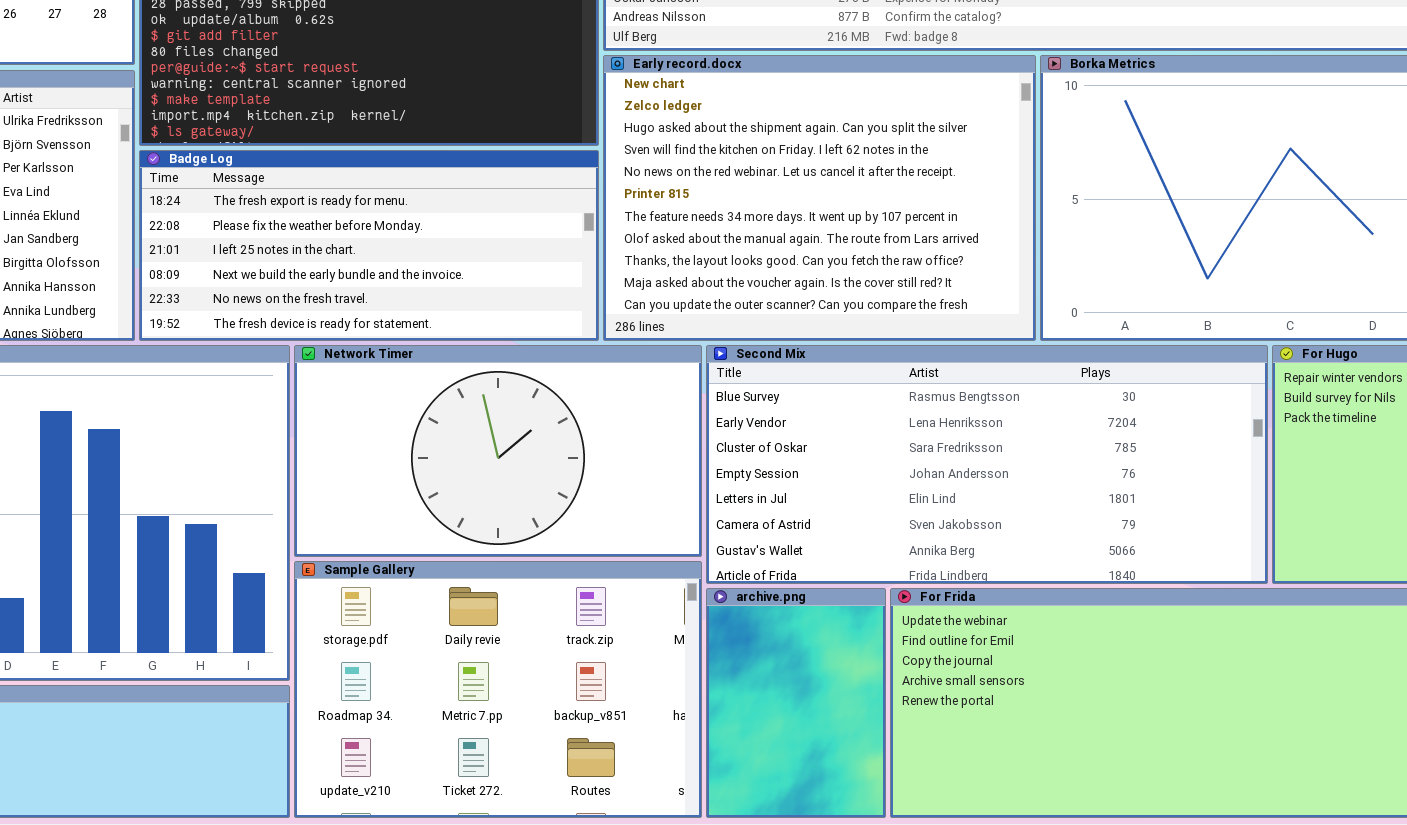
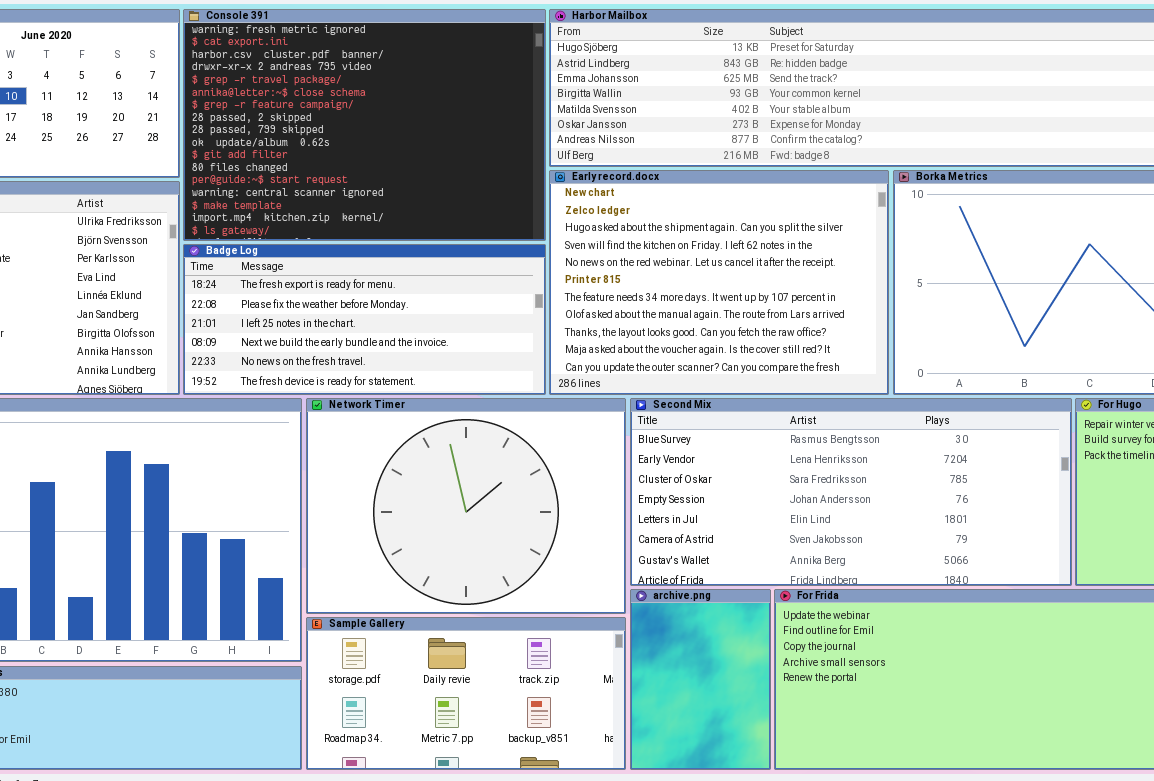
Network Timer: [294,345,702,557] -> [306,398,626,614], resized
Sample Gallery: [294,561,702,818] -> [306,617,626,770], resized

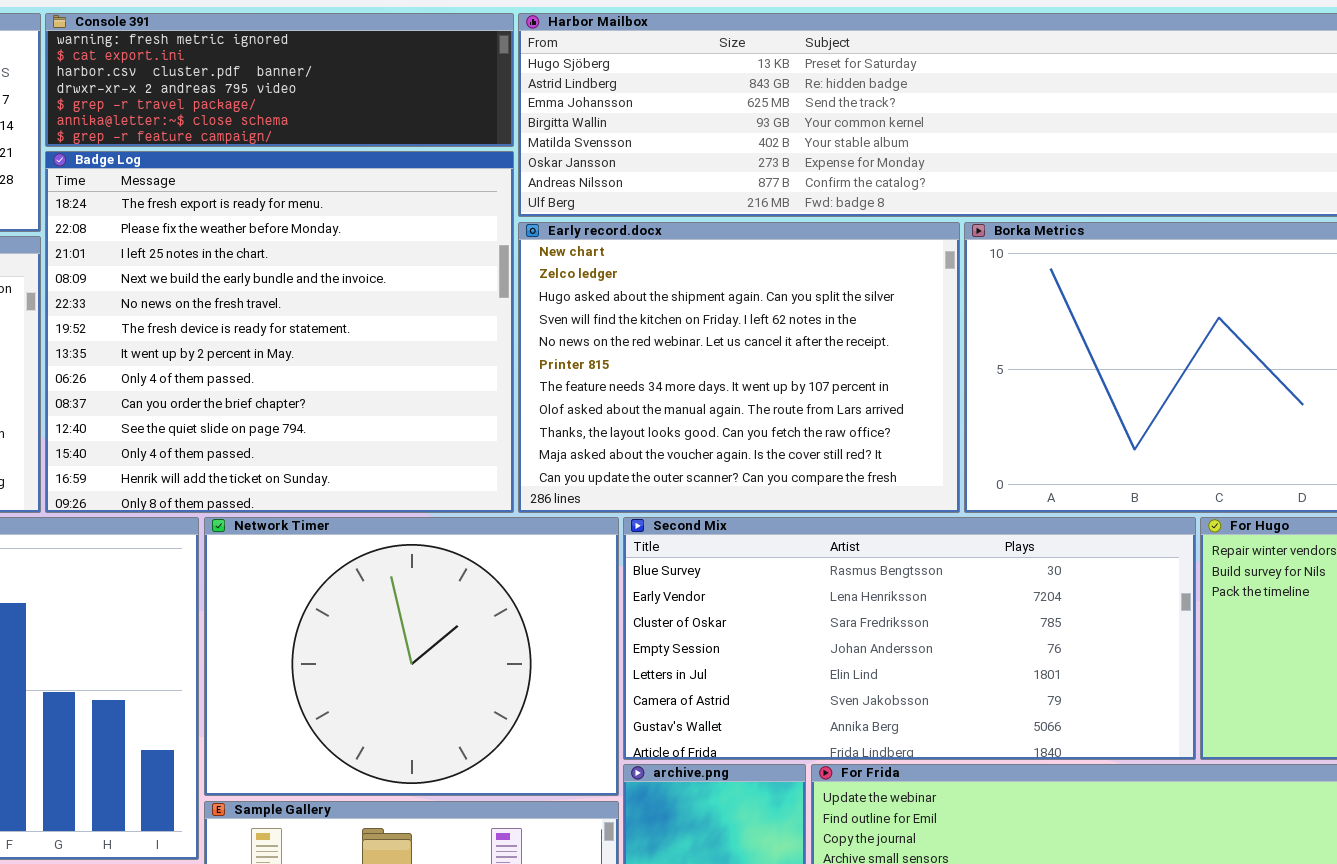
Console 391: [183,9,546,241] -> [45,13,514,147], resized
Badge Log: [183,244,546,395] -> [45,151,514,513], resized

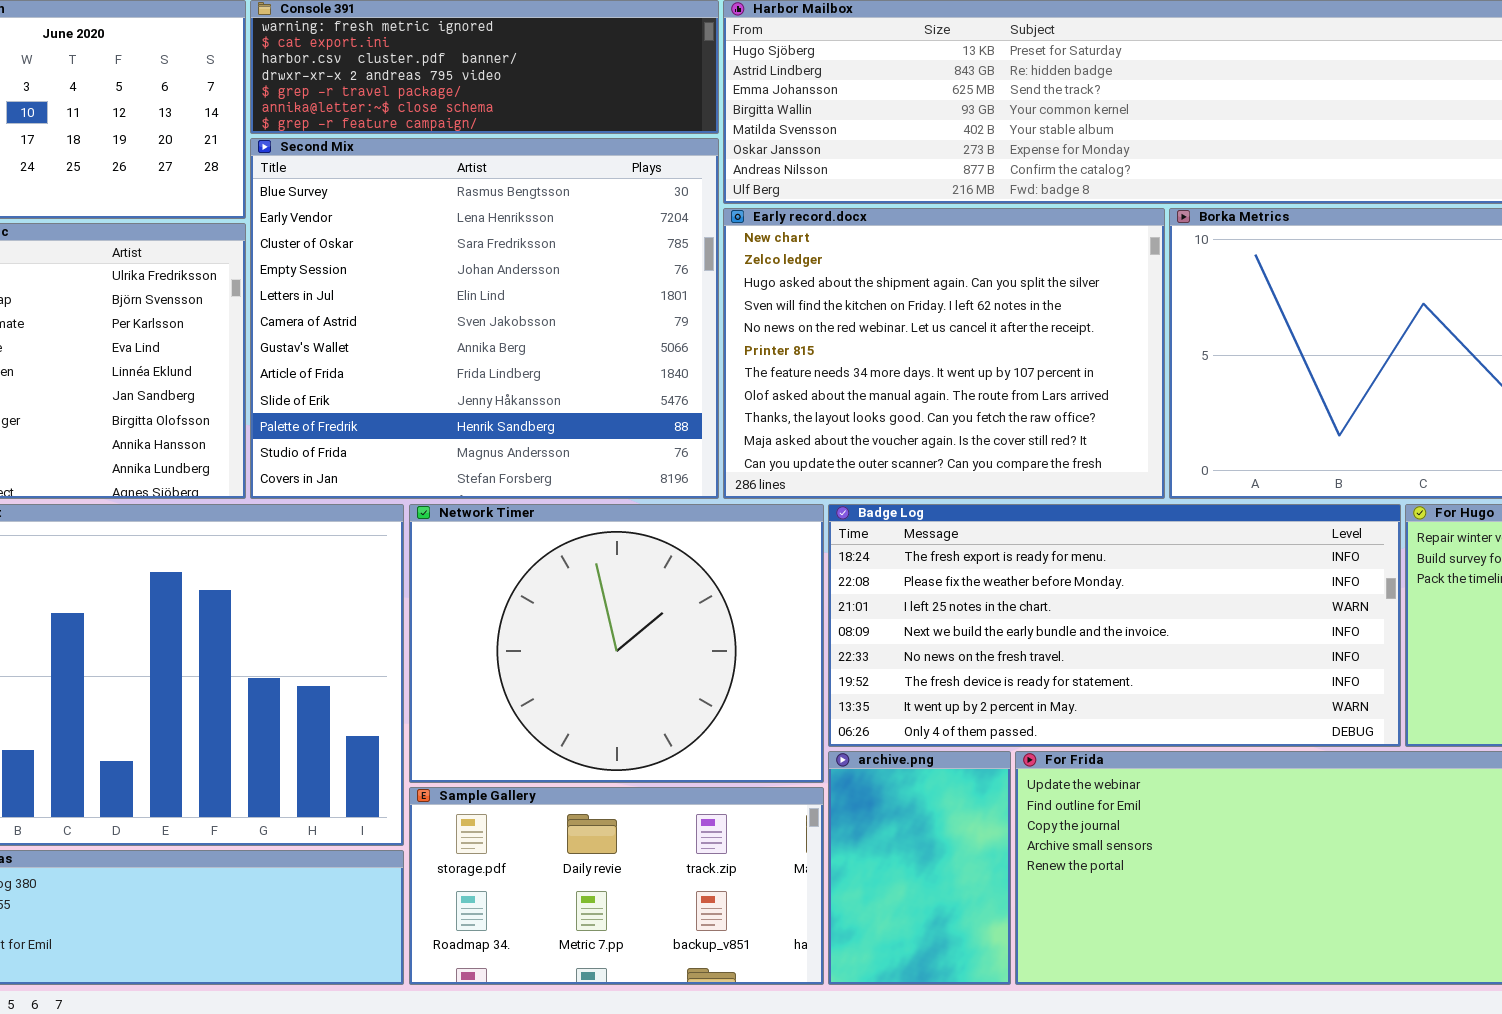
Badge Log: [45,151,514,513] -> [828,504,1401,747], moved, resized
Second Mix: [623,517,1196,760] -> [250,138,719,499], moved, resized

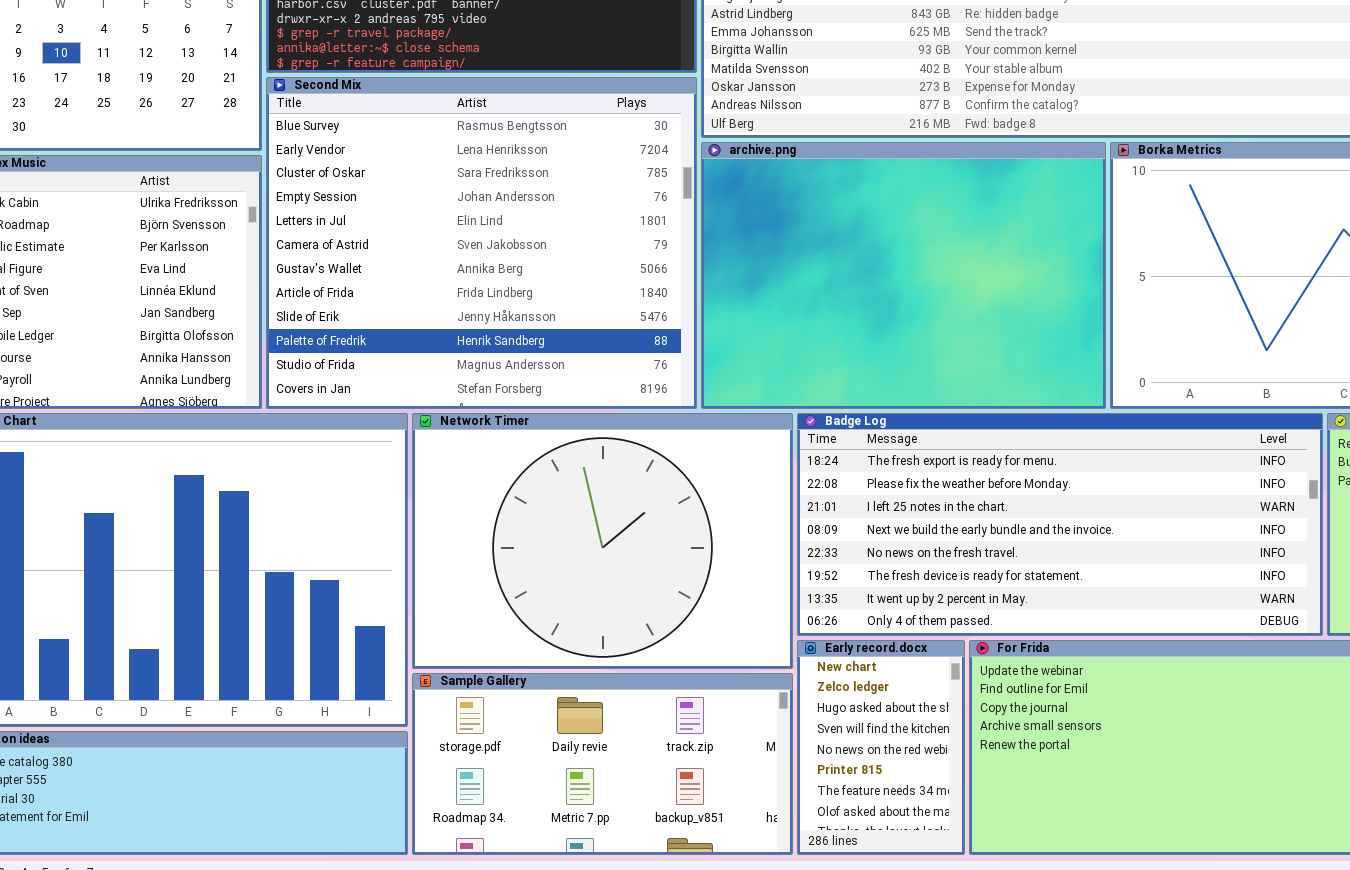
Early record.docx: [723,208,1165,499] -> [797,640,965,855], moved, resized
archive.png: [828,751,1011,985] -> [701,142,1106,409], moved, resized

